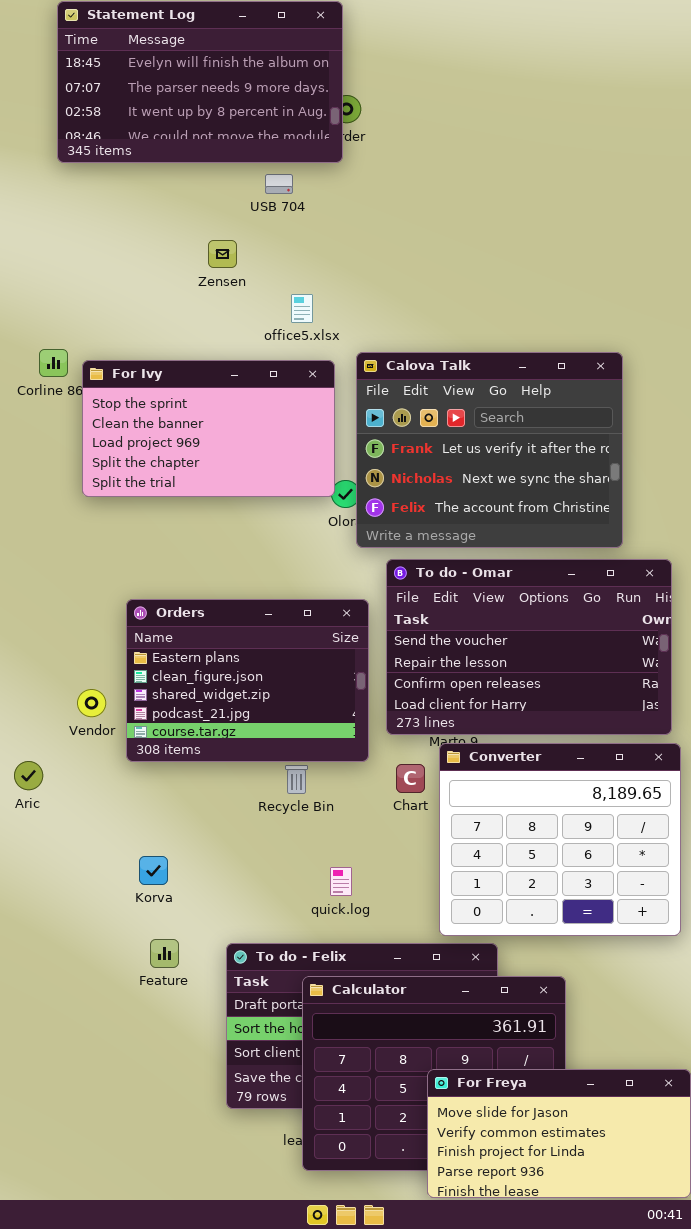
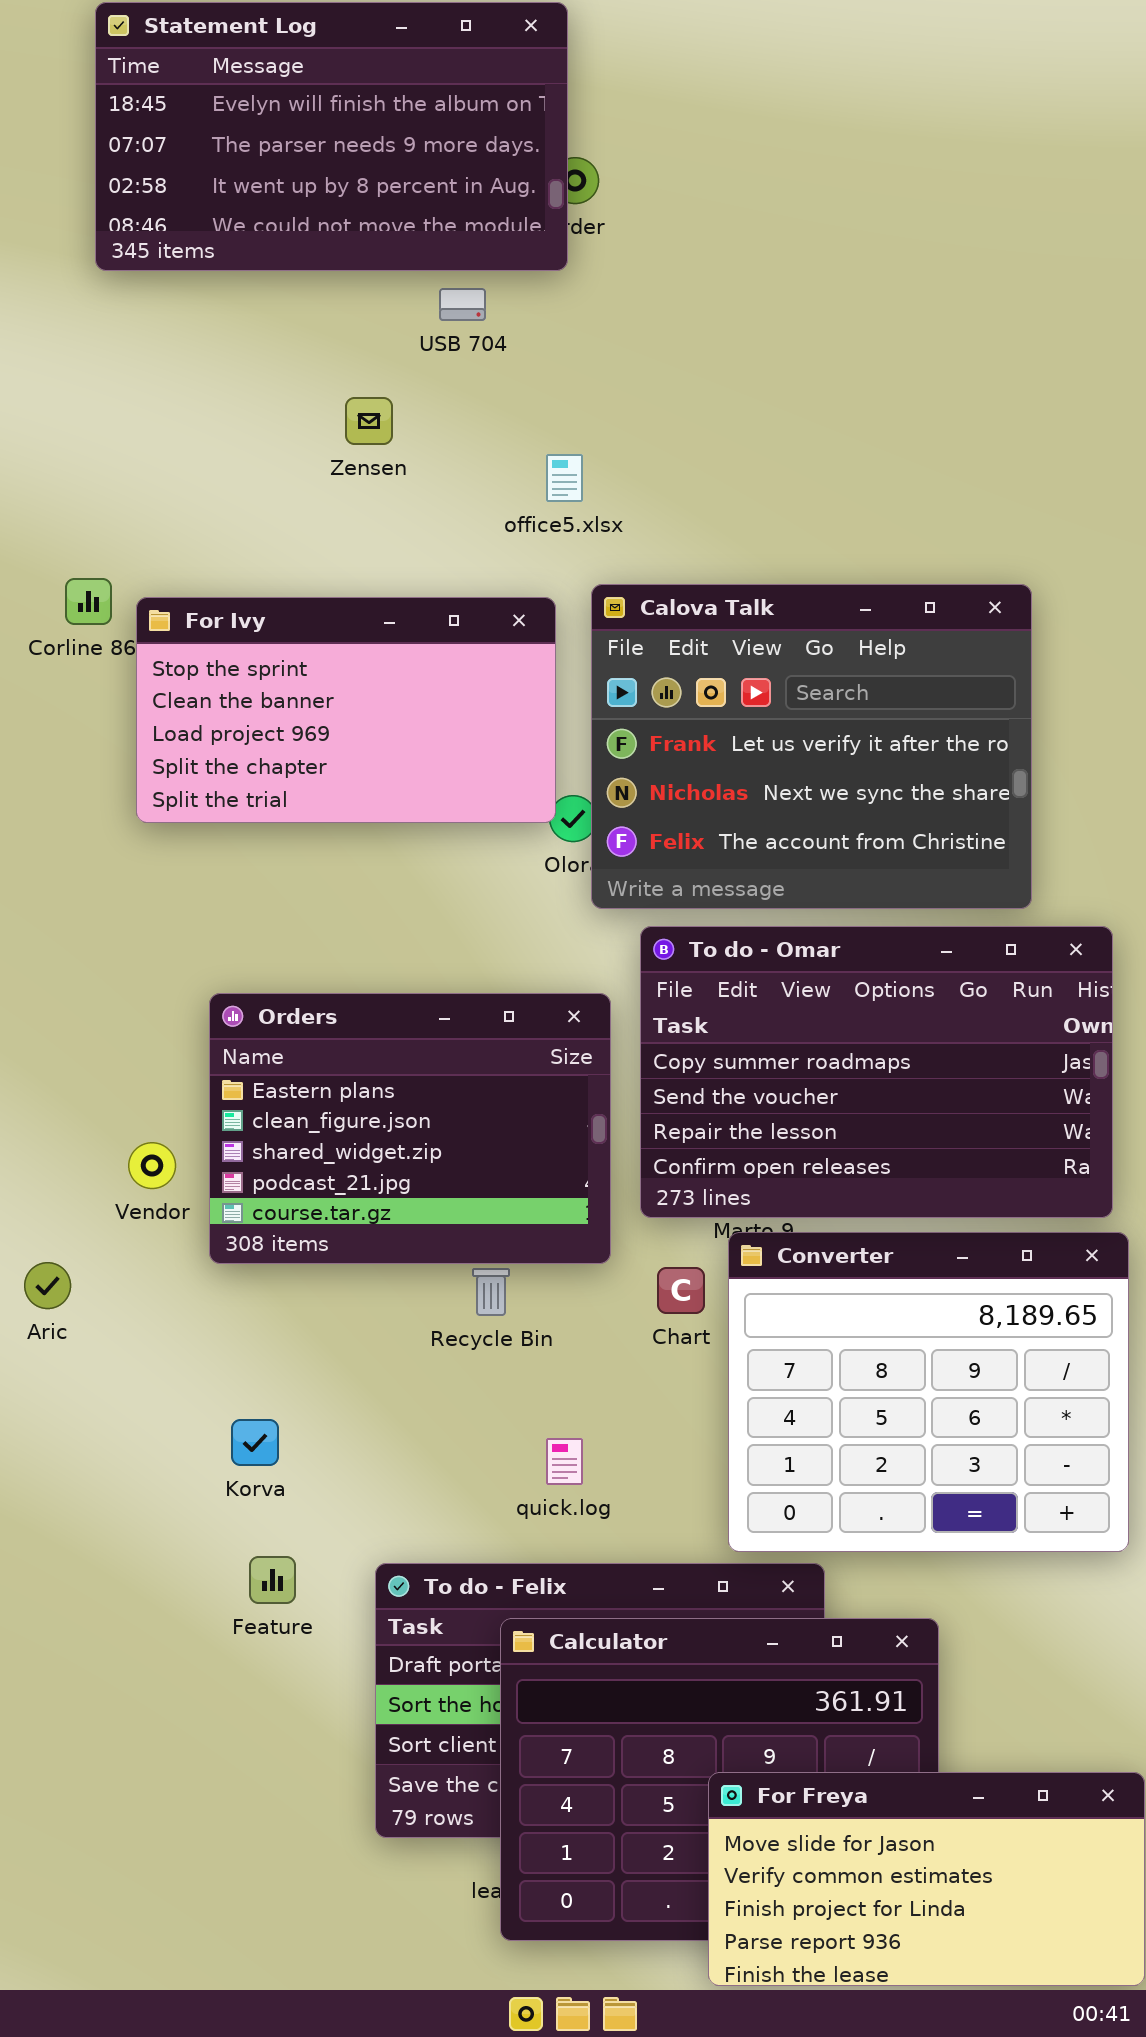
office5.xlsx: [291,294,313,323] -> [546,454,583,502], moved
To do - Omar: [386,559,672,735] -> [640,926,1113,1218], scrolled up 1 row

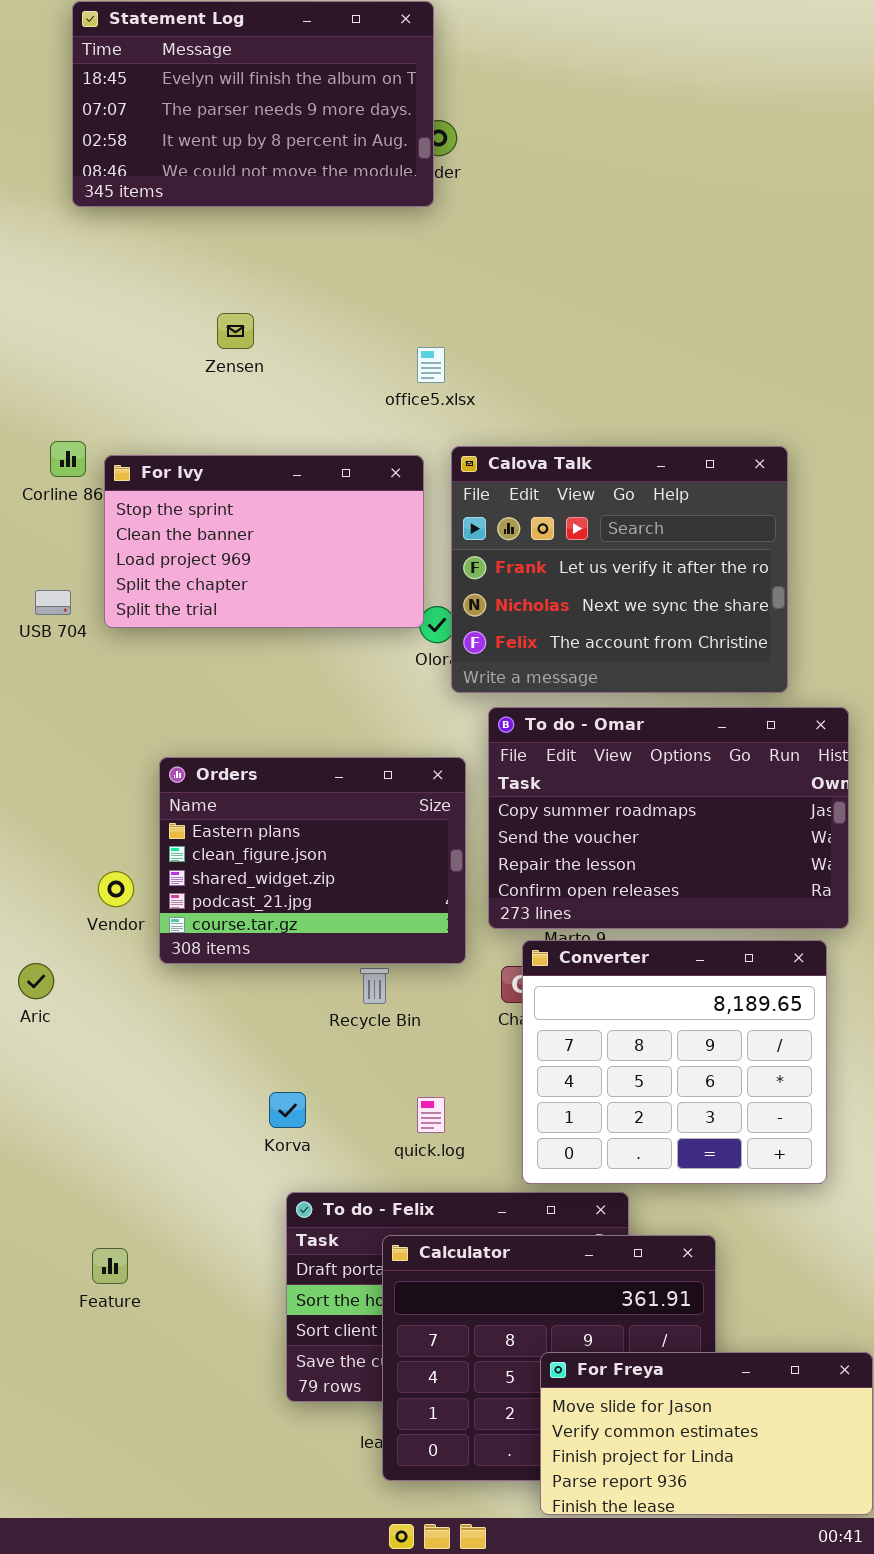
USB 704: [439,288,486,321] -> [35,590,71,615], moved
Zensen: [345,397,393,445] -> [217,313,254,349], moved
Converter: [728,1232,1129,1552] -> [522,940,827,1184], moved
Korva: [231,1419,279,1466] -> [269,1092,306,1128], moved
Feature: [249,1556,296,1604] -> [92,1248,128,1284], moved

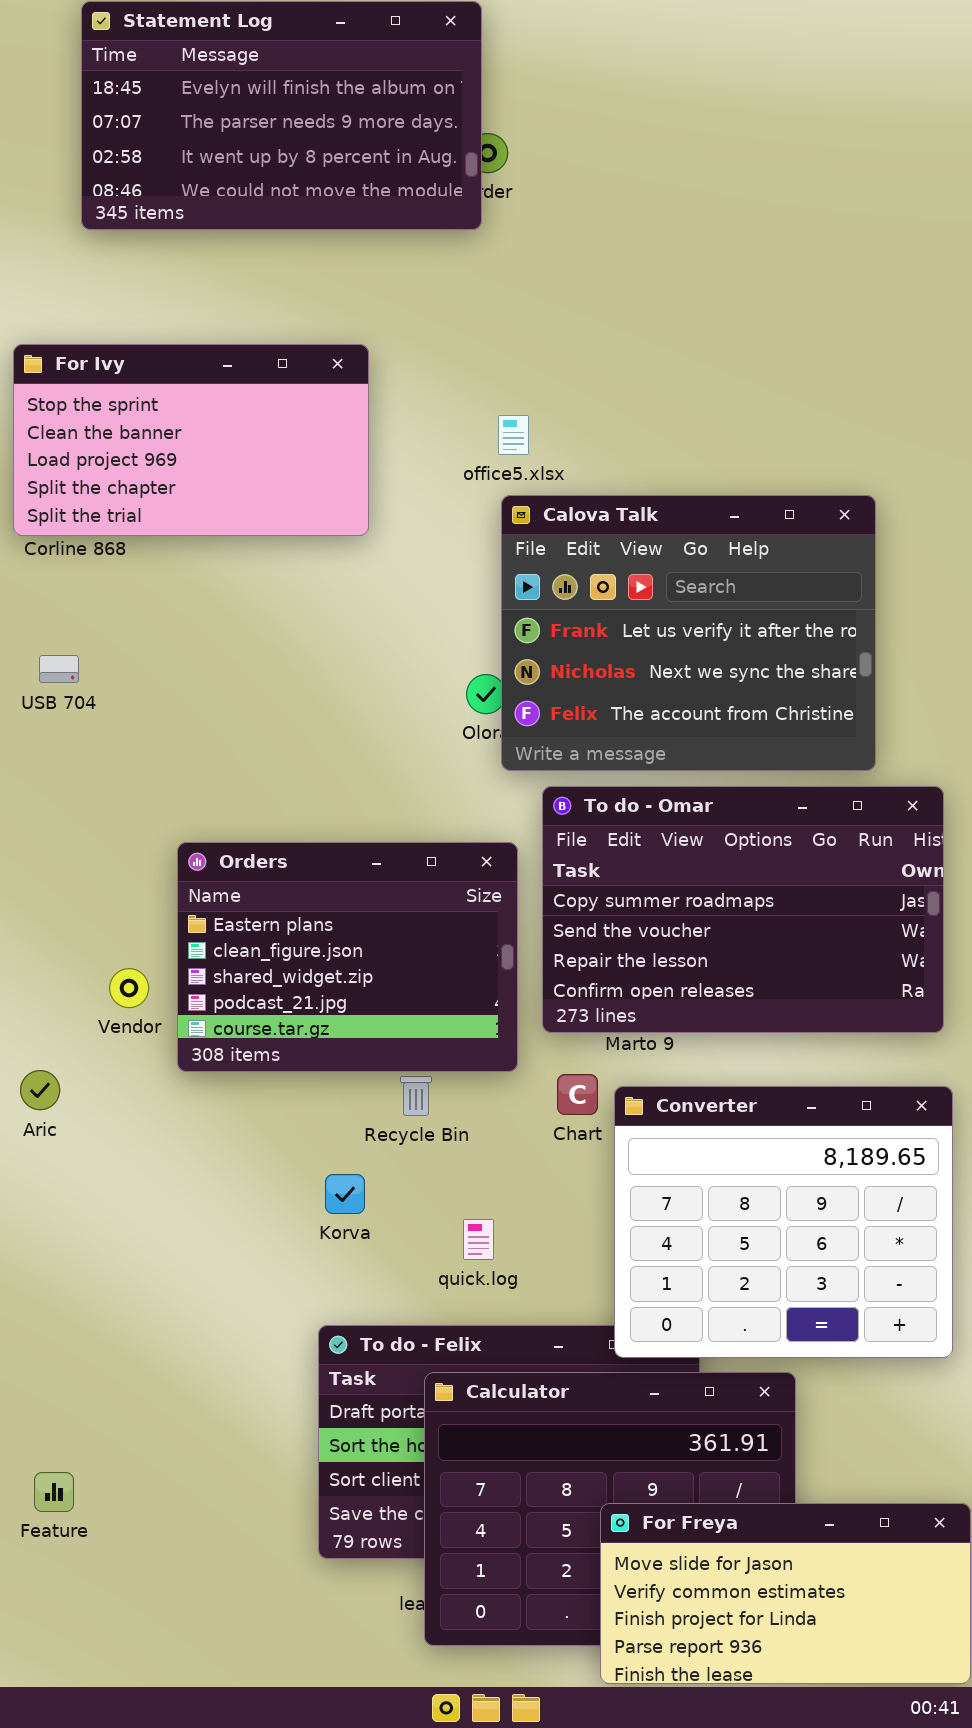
office5.xlsx: [417,347,445,383] -> [498,415,529,455], moved
For Ivy: [104,455,424,628] -> [13,344,369,536], moved
Converter: [522,940,827,1184] -> [614,1086,953,1358], moved
Korva: [269,1092,306,1128] -> [325,1174,365,1214], moved
Feature: [92,1248,128,1284] -> [34,1472,74,1512], moved

